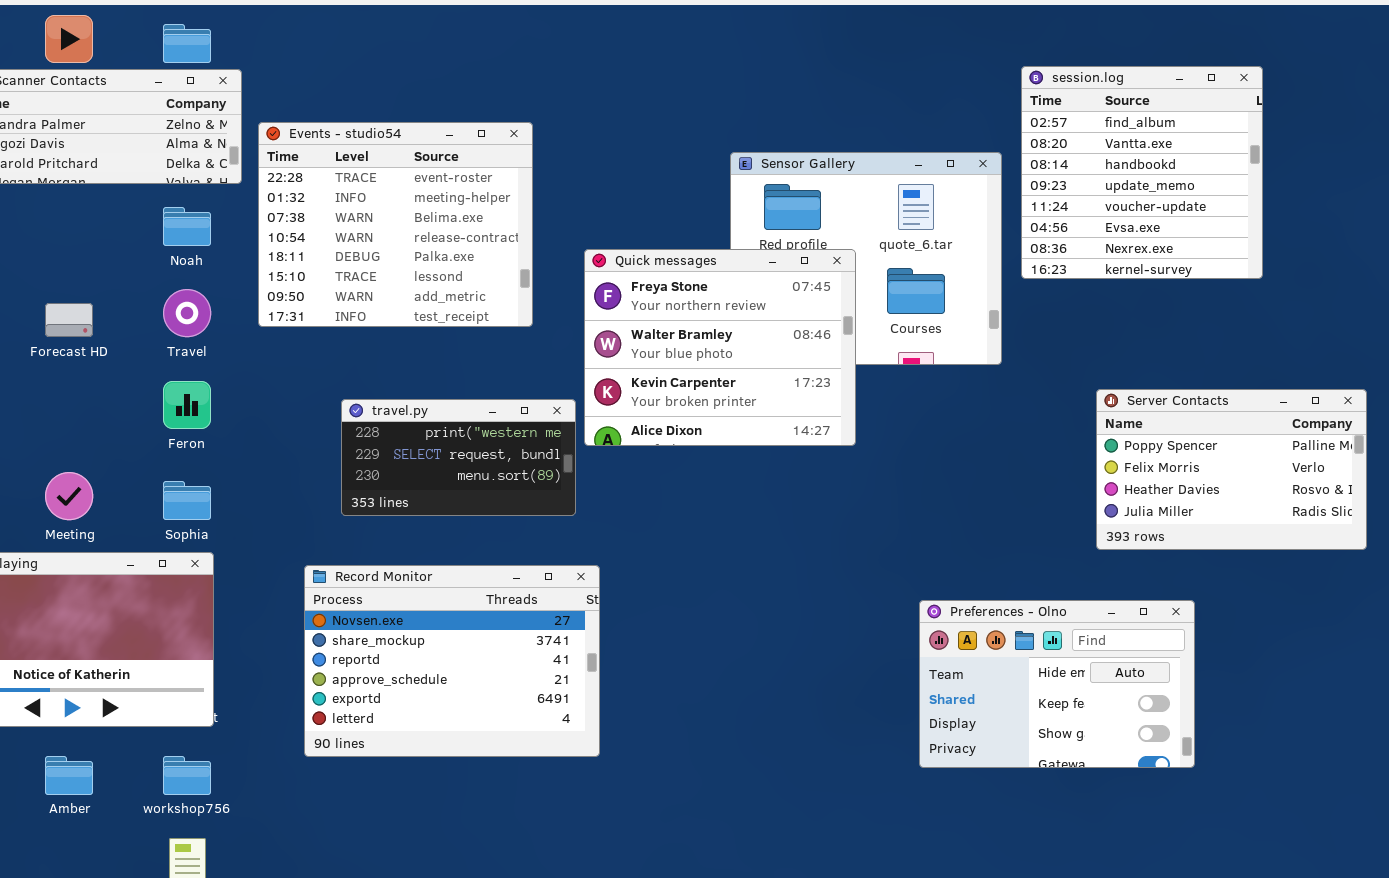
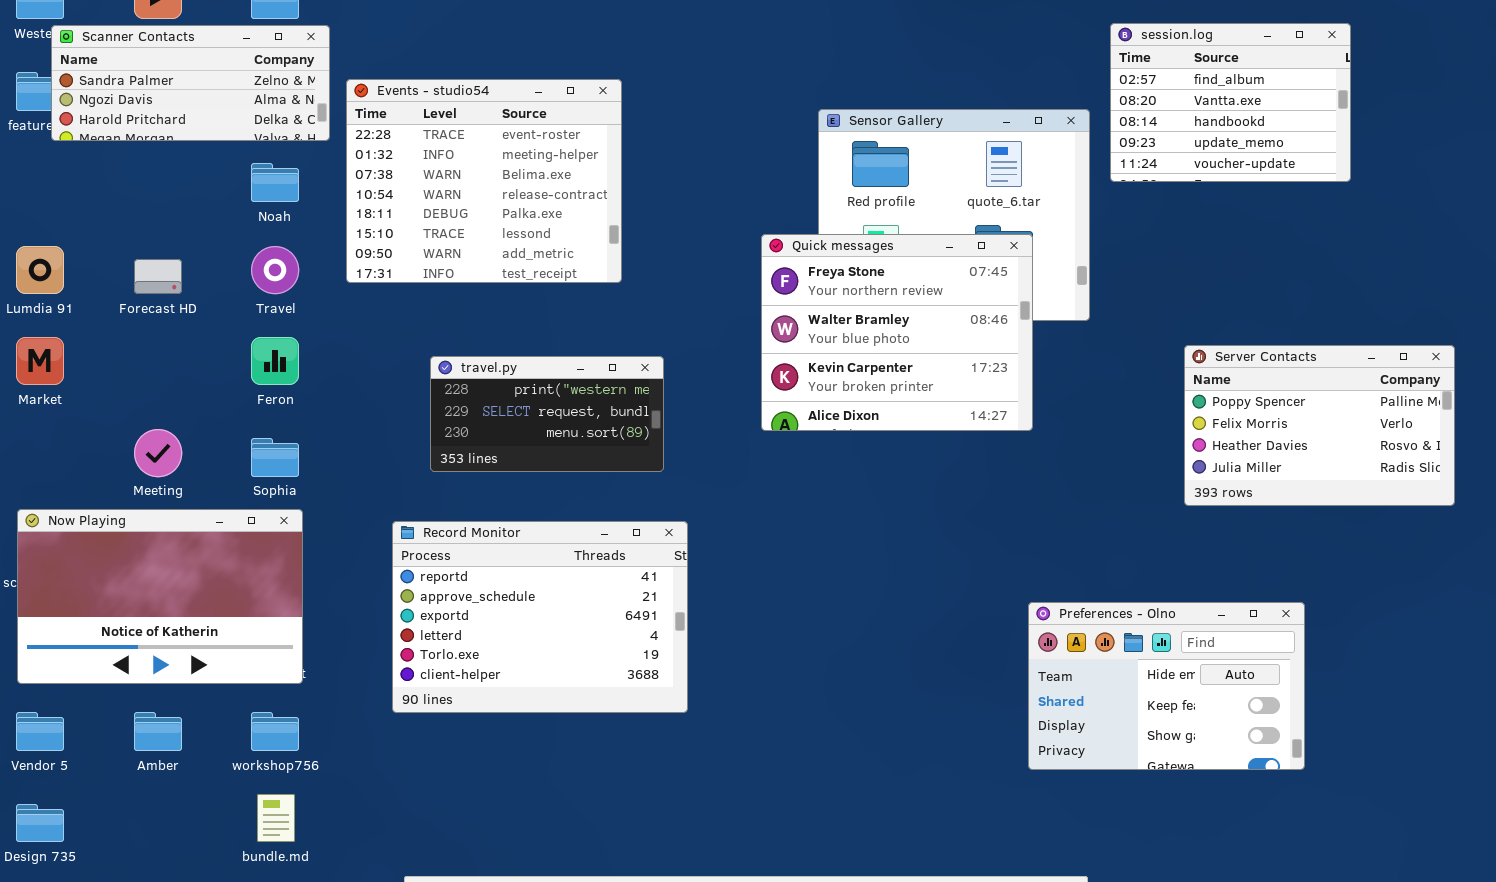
session.log: [1021,66,1263,279] -> [1110,23,1351,182], resized
Quick messages: [584,249,856,446] -> [761,234,1033,431], moved
Record Monitor: [304,565,600,757] -> [392,521,688,713], scrolled down 2 rows
Preferences - Olno: [919,600,1195,768] -> [1028,602,1305,770], moved

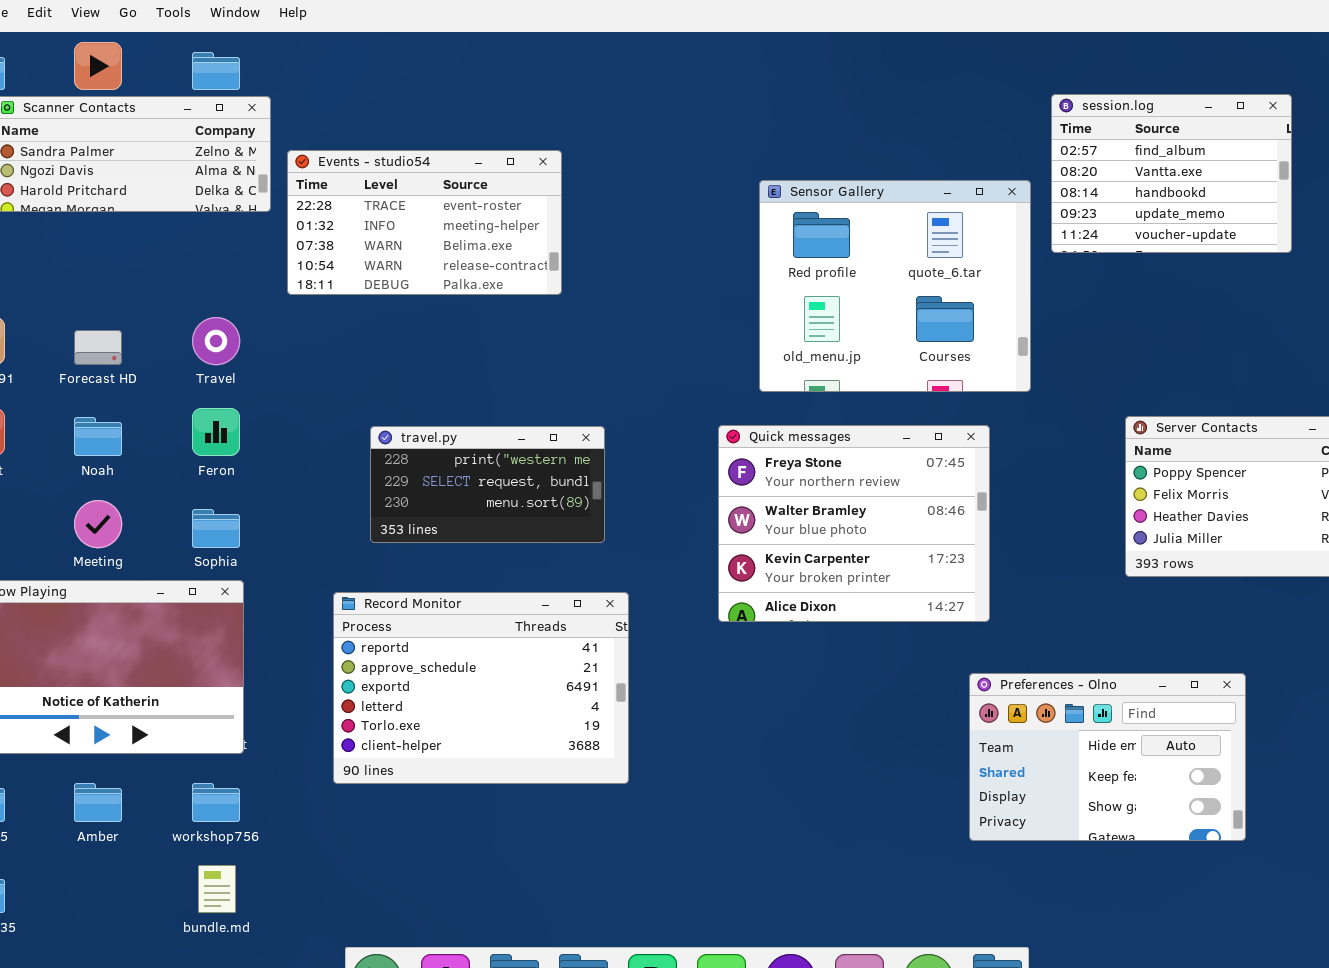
Events - studio54: [346,79,622,283] -> [287,150,562,295], resized
Noah: [251,163,299,202] -> [74,417,122,456], moved
Quick messages: [761,234,1033,431] -> [718,425,990,622], moved

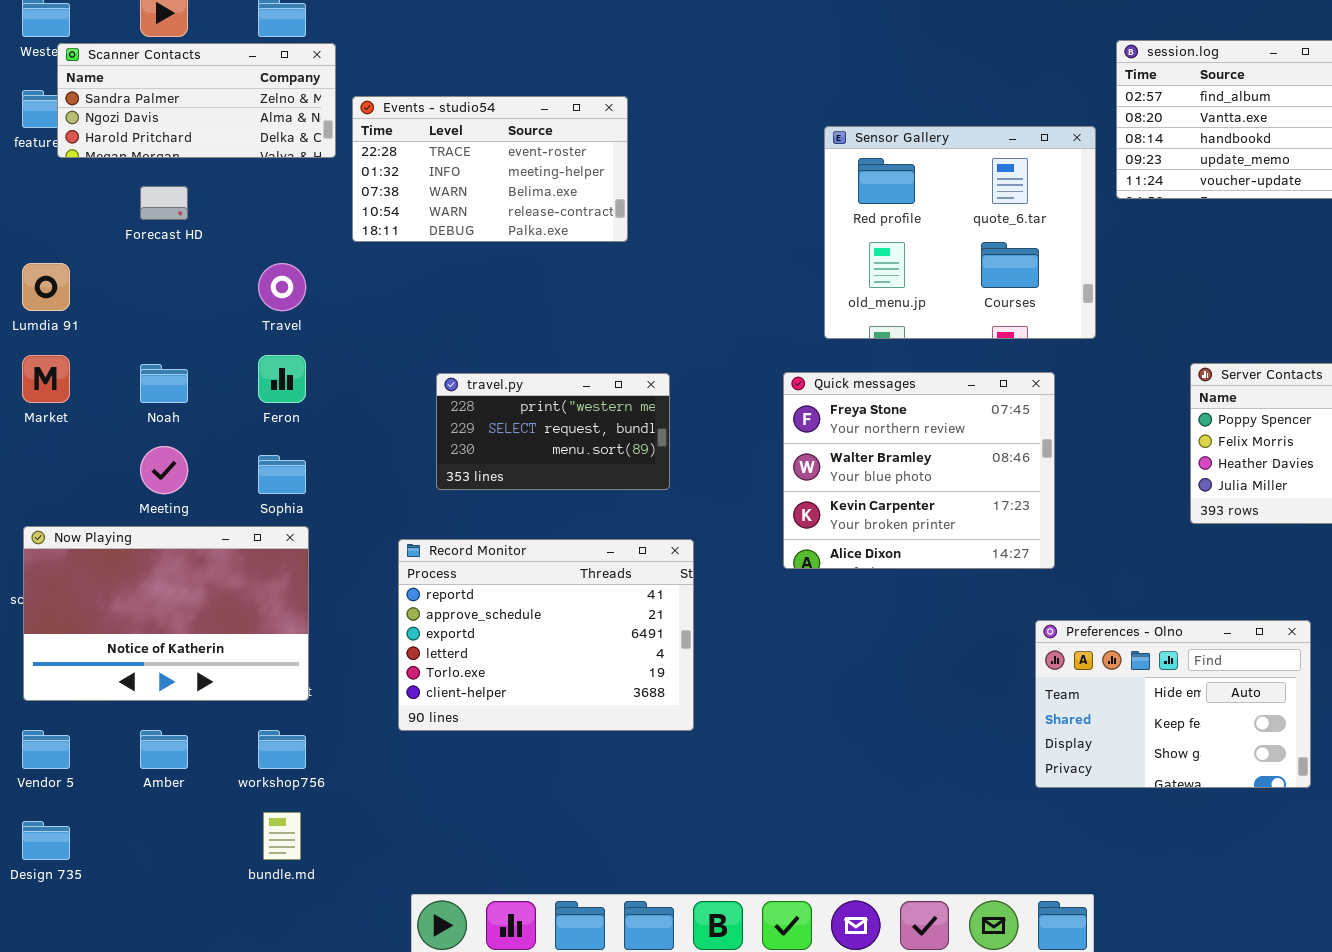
Forecast HD: [74,330,122,365] -> [140,186,188,220], moved

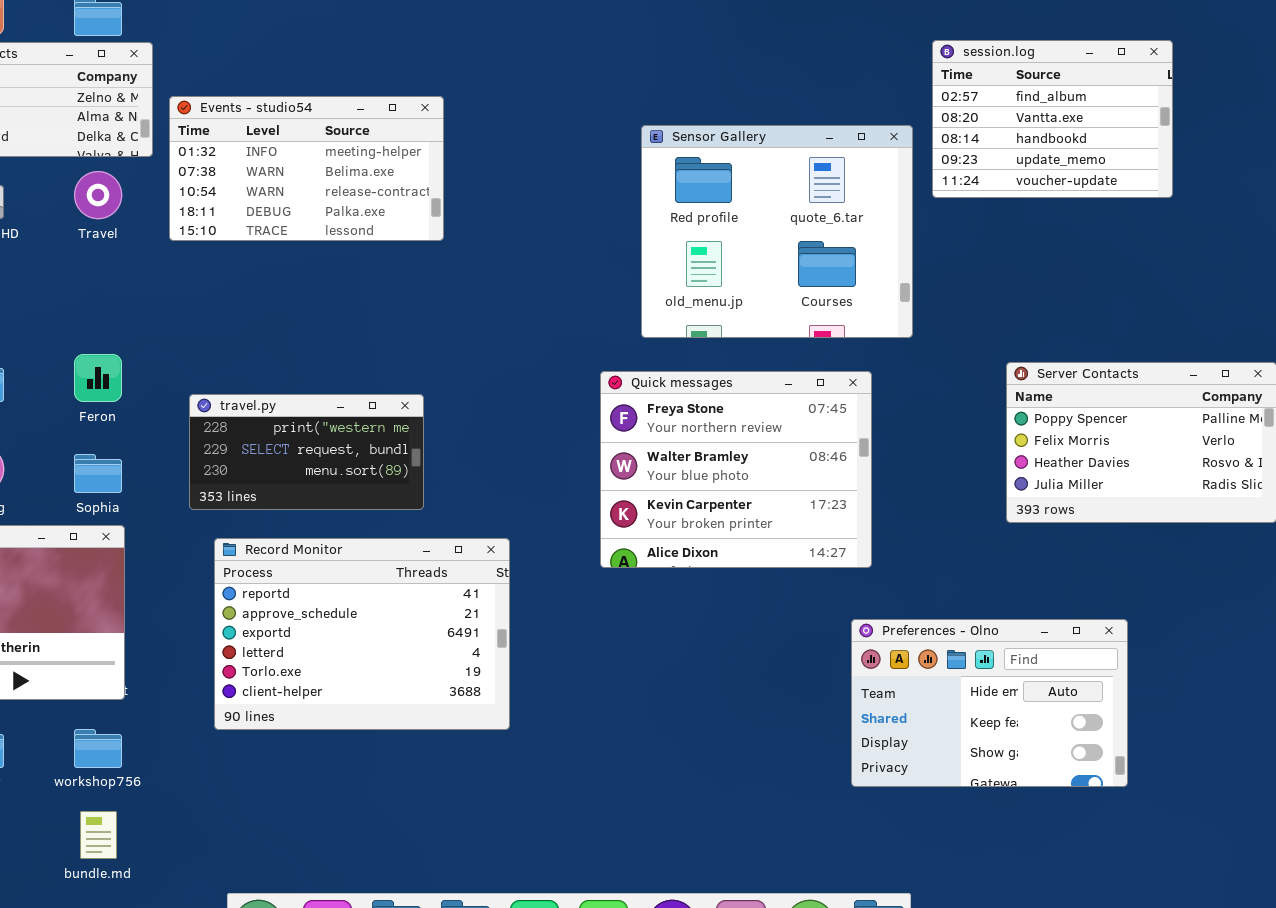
Events - studio54: [352,96,628,242] -> [169,96,444,241], scrolled down 1 row
Travel: [258,263,306,311] -> [74,171,122,219], moved
travel.py: [436,373,670,490] -> [189,394,424,510], moved

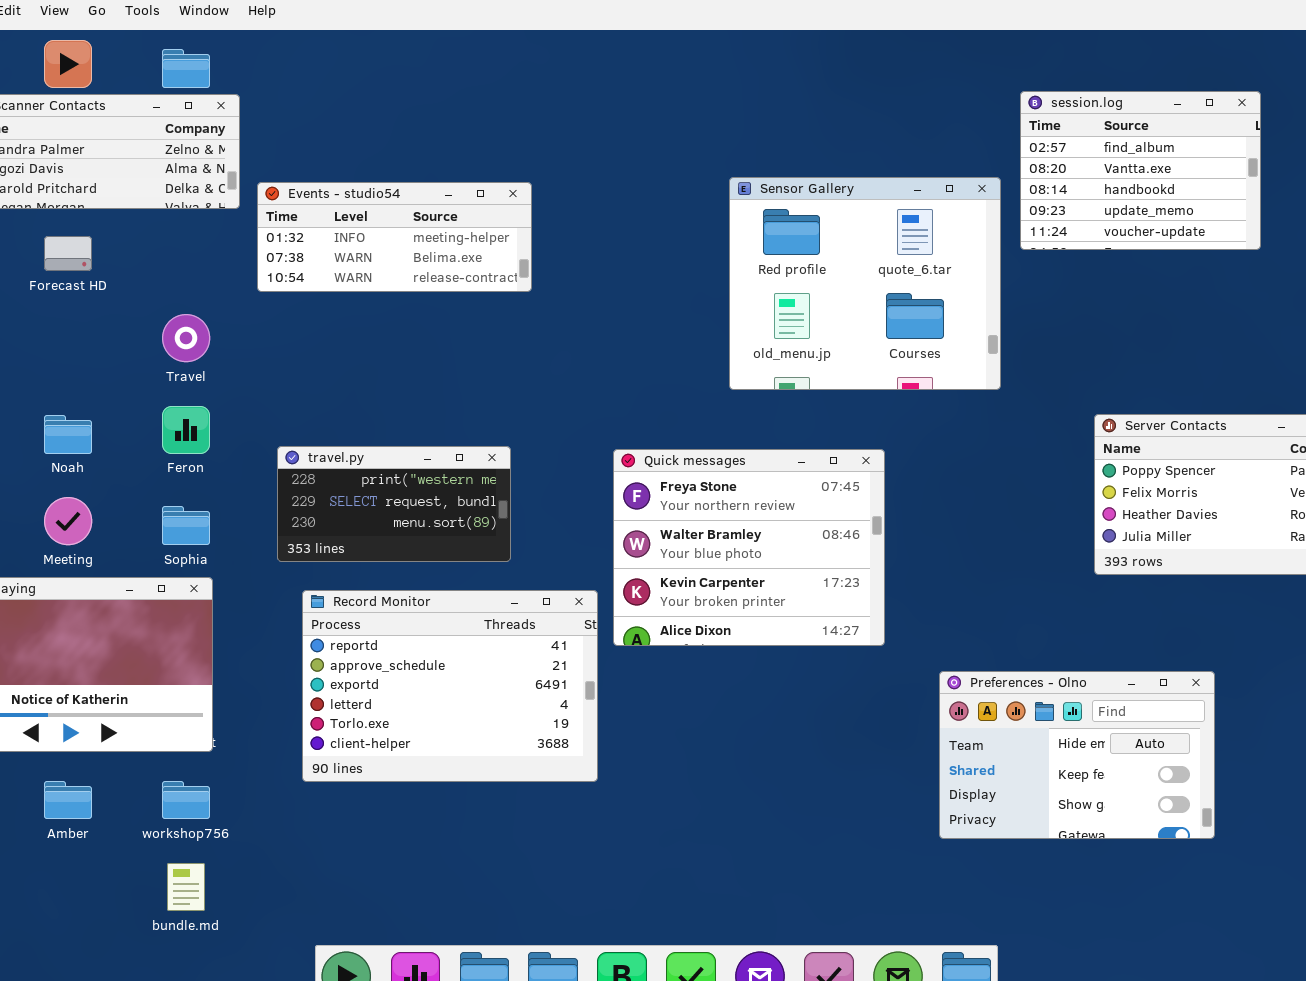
Events - studio54: [169,96,444,241] -> [257,182,532,292], resized
Travel: [74,171,122,219] -> [162,314,210,362], moved
Quick messages: [600,371,872,568] -> [613,449,885,646], moved

